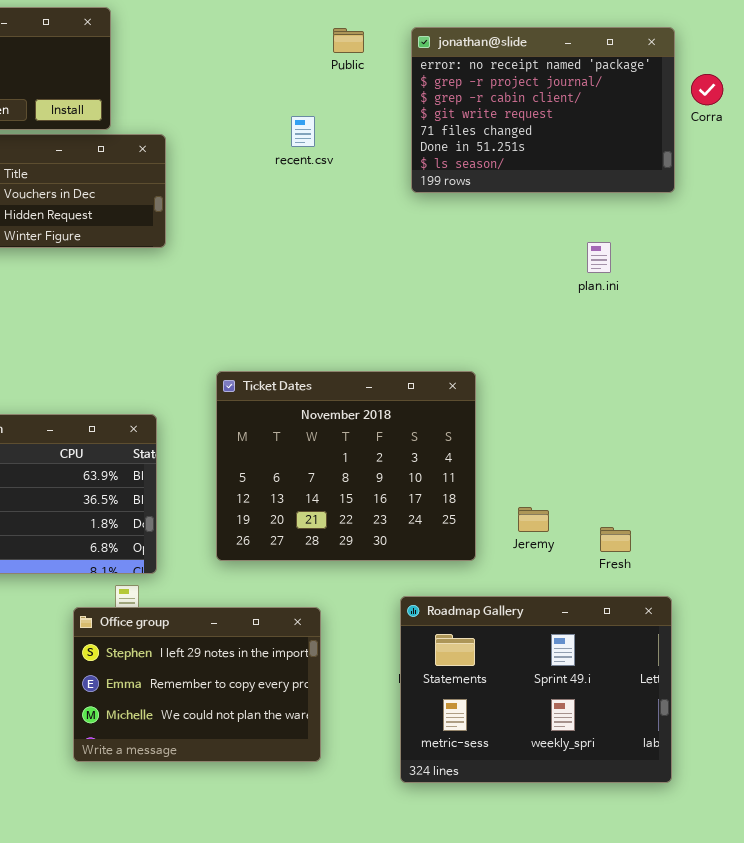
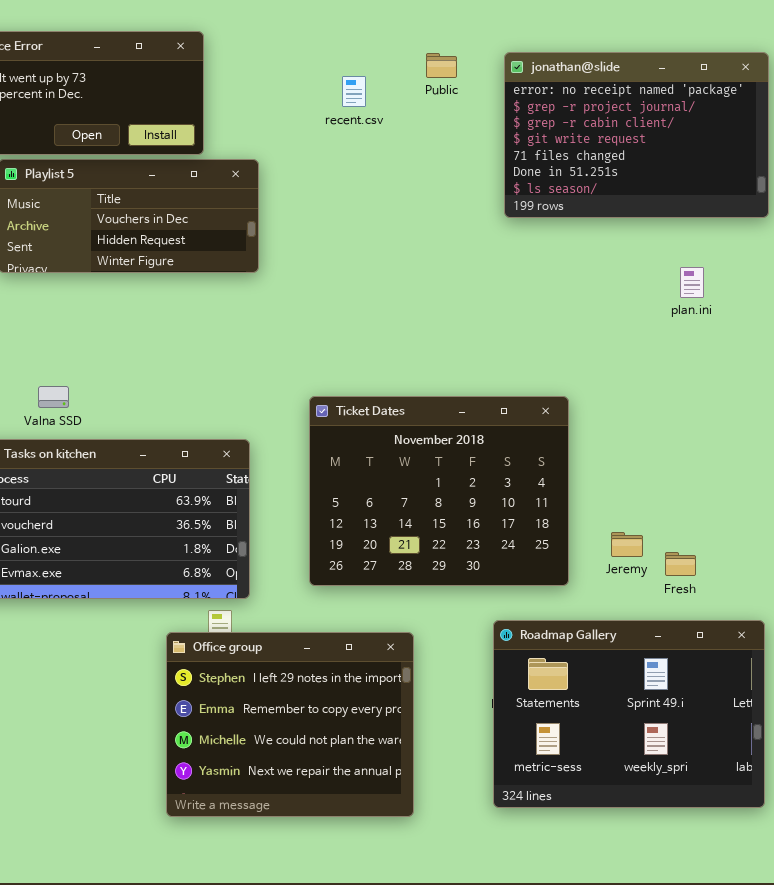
recent.csv: [291,116,315,147] -> [342,76,366,107], moved
Fresh: [600,527,631,552] -> [665,552,696,576], moved
Office group: [73,607,321,762] -> [166,632,414,817], resized

